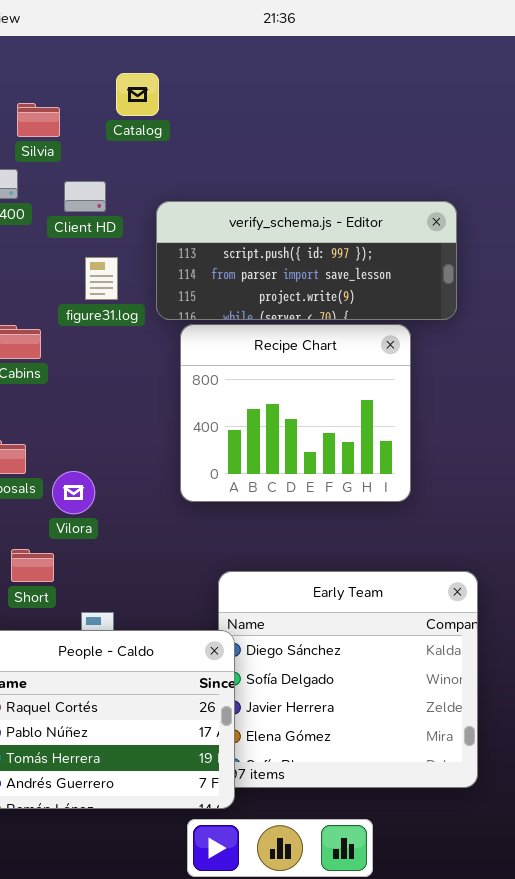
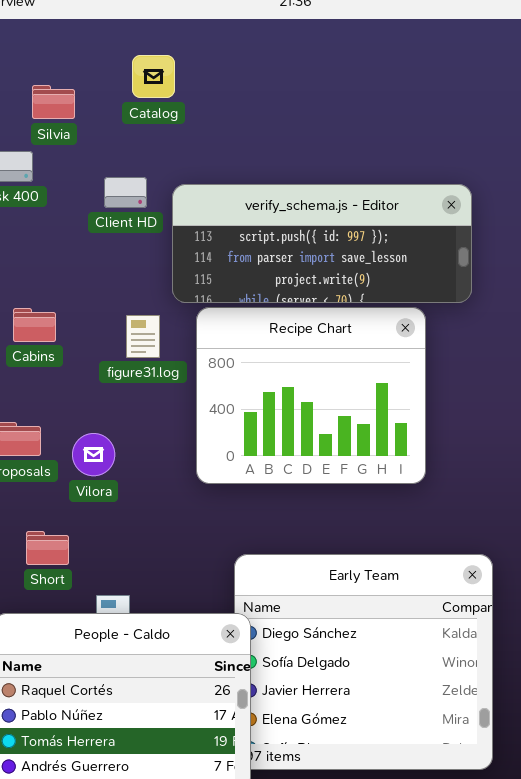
Client HD: [64,181,106,212] -> [104,177,147,208], moved
figure31.log: [85,257,118,300] -> [126,315,160,358], moved
Vilora: [52,471,95,514] -> [72,433,115,476], moved

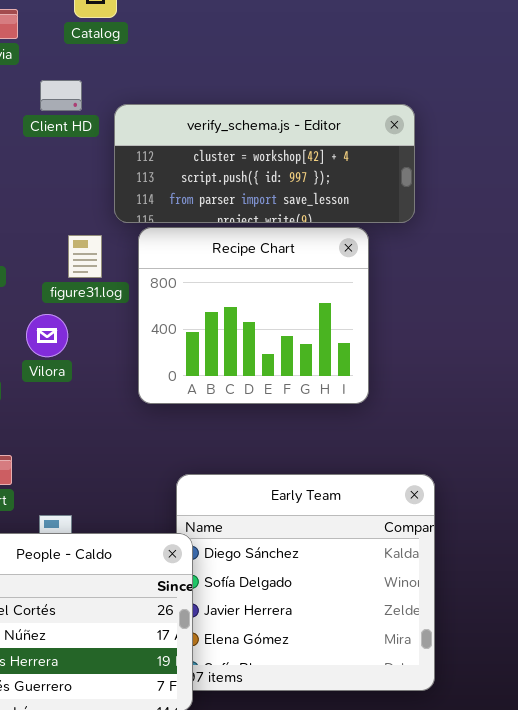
Client HD: [104,177,147,208] -> [40,80,82,111], moved
verify_schema.js - Editor: [172,184,472,303] -> [114,104,415,223], scrolled up 1 row
Vilora: [72,433,115,476] -> [26,314,68,357], moved

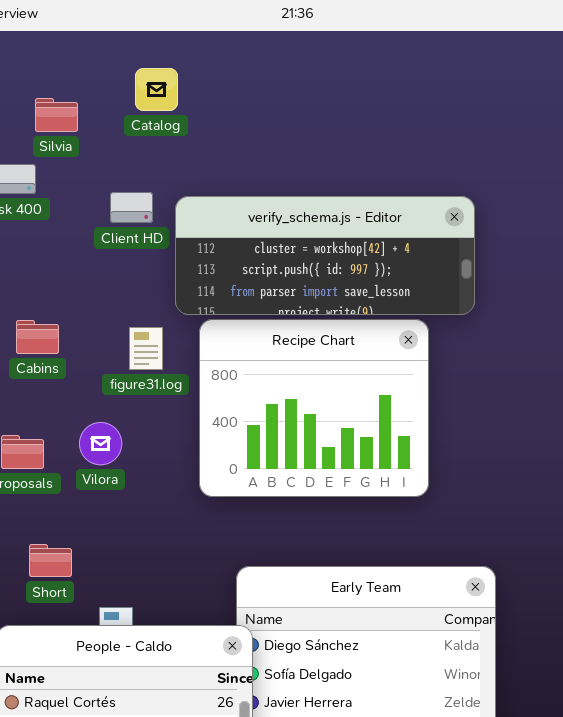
Client HD: [40,80,82,111] -> [110,192,153,223], moved
Vilora: [26,314,68,357] -> [79,422,122,465], moved

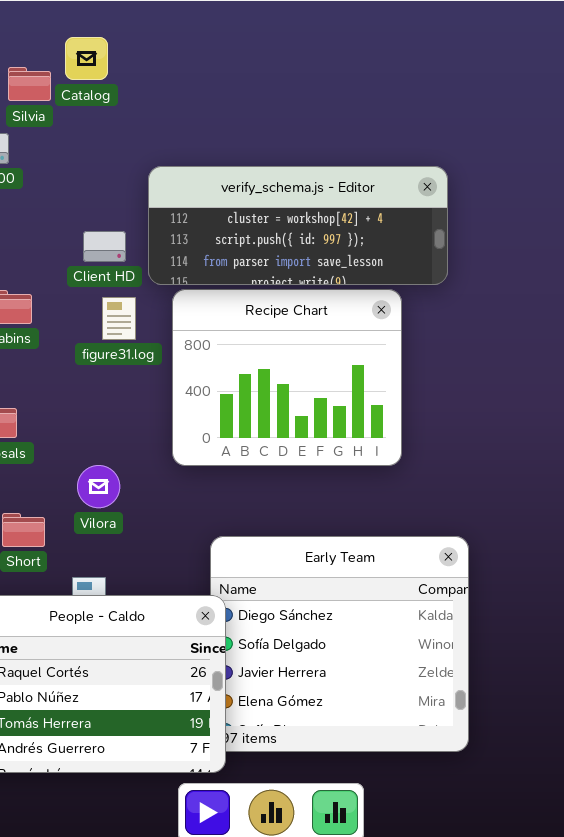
Catalog: [135,68,178,111] -> [65,37,108,80], moved
Client HD: [110,192,153,223] -> [83,231,126,262], moved
Vilora: [79,422,122,465] -> [77,465,120,508], moved

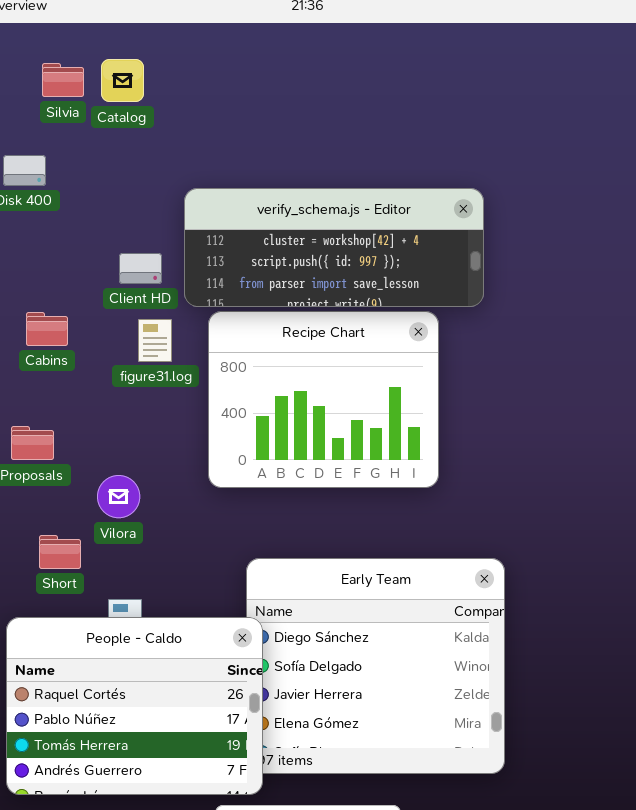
Silvia: [8,67,51,101] -> [42,63,84,97], moved
Vilora: [77,465,120,508] -> [97,475,140,518], moved

